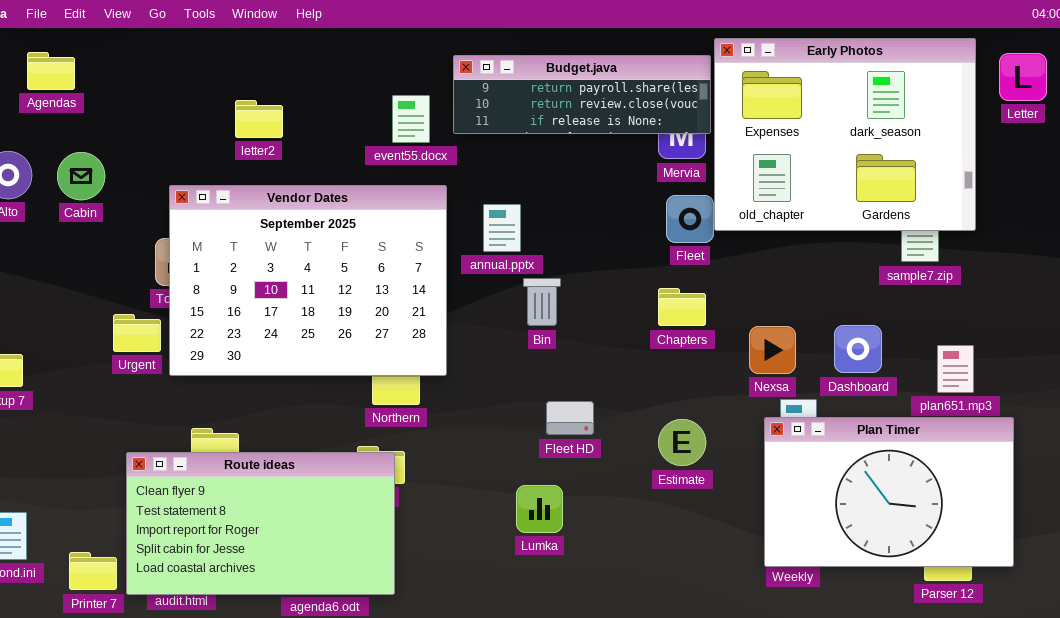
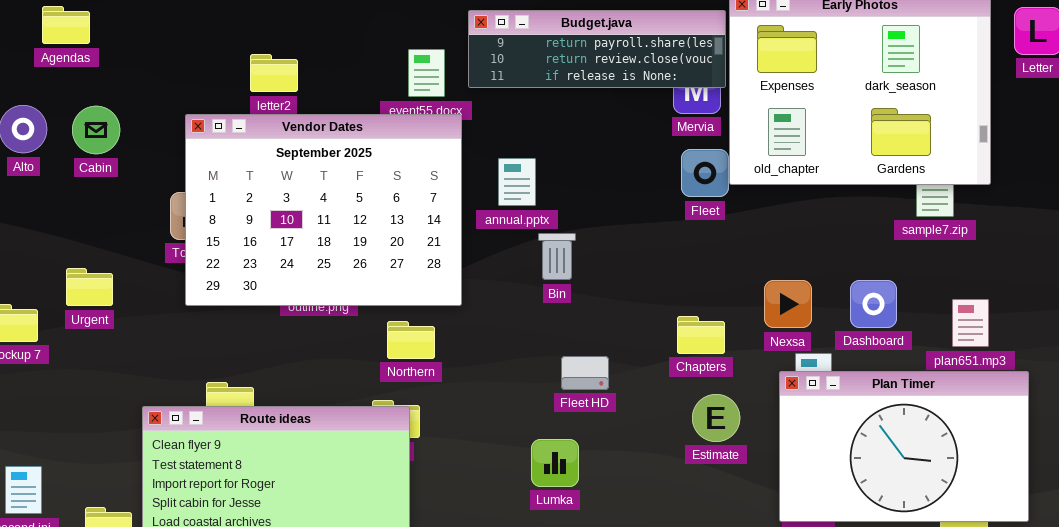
Vendor Dates: [169,185,447,376] -> [185,114,462,306], moved
Chapters: [658,288,706,326] -> [677,316,725,354], moved
Urgent: [113,314,161,352] -> [66,268,113,306], moved
Estimate: [658,419,706,466] -> [692,394,740,442], moved

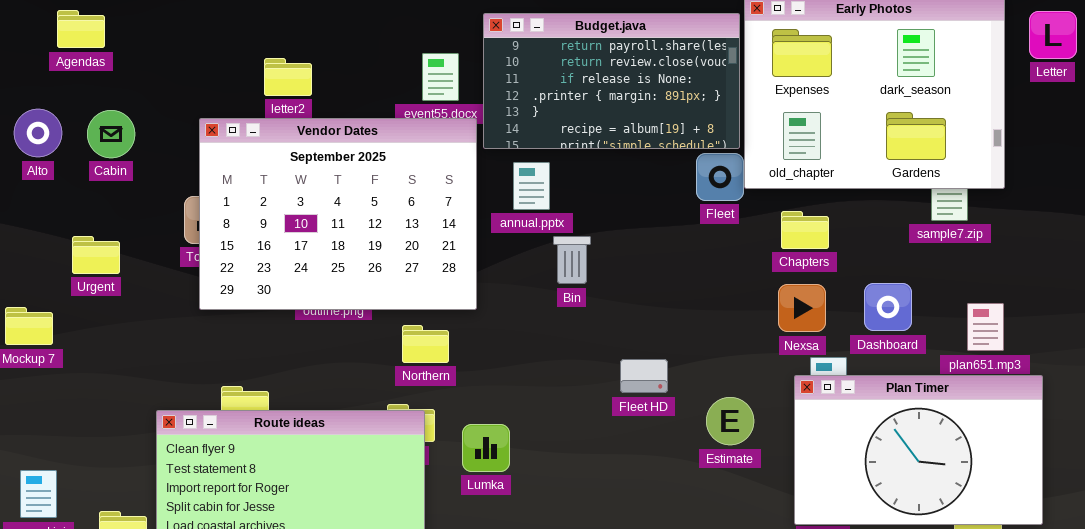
Budget.java: [468,10,726,88] -> [483,13,740,149], resized
Urgent: [66,268,113,306] -> [72,236,120,274], moved
Chapters: [677,316,725,354] -> [781,211,829,249], moved
Fleet HD: [561,356,609,390] -> [620,359,668,393], moved
Lumka: [531,439,579,487] -> [462,424,510,472], moved

